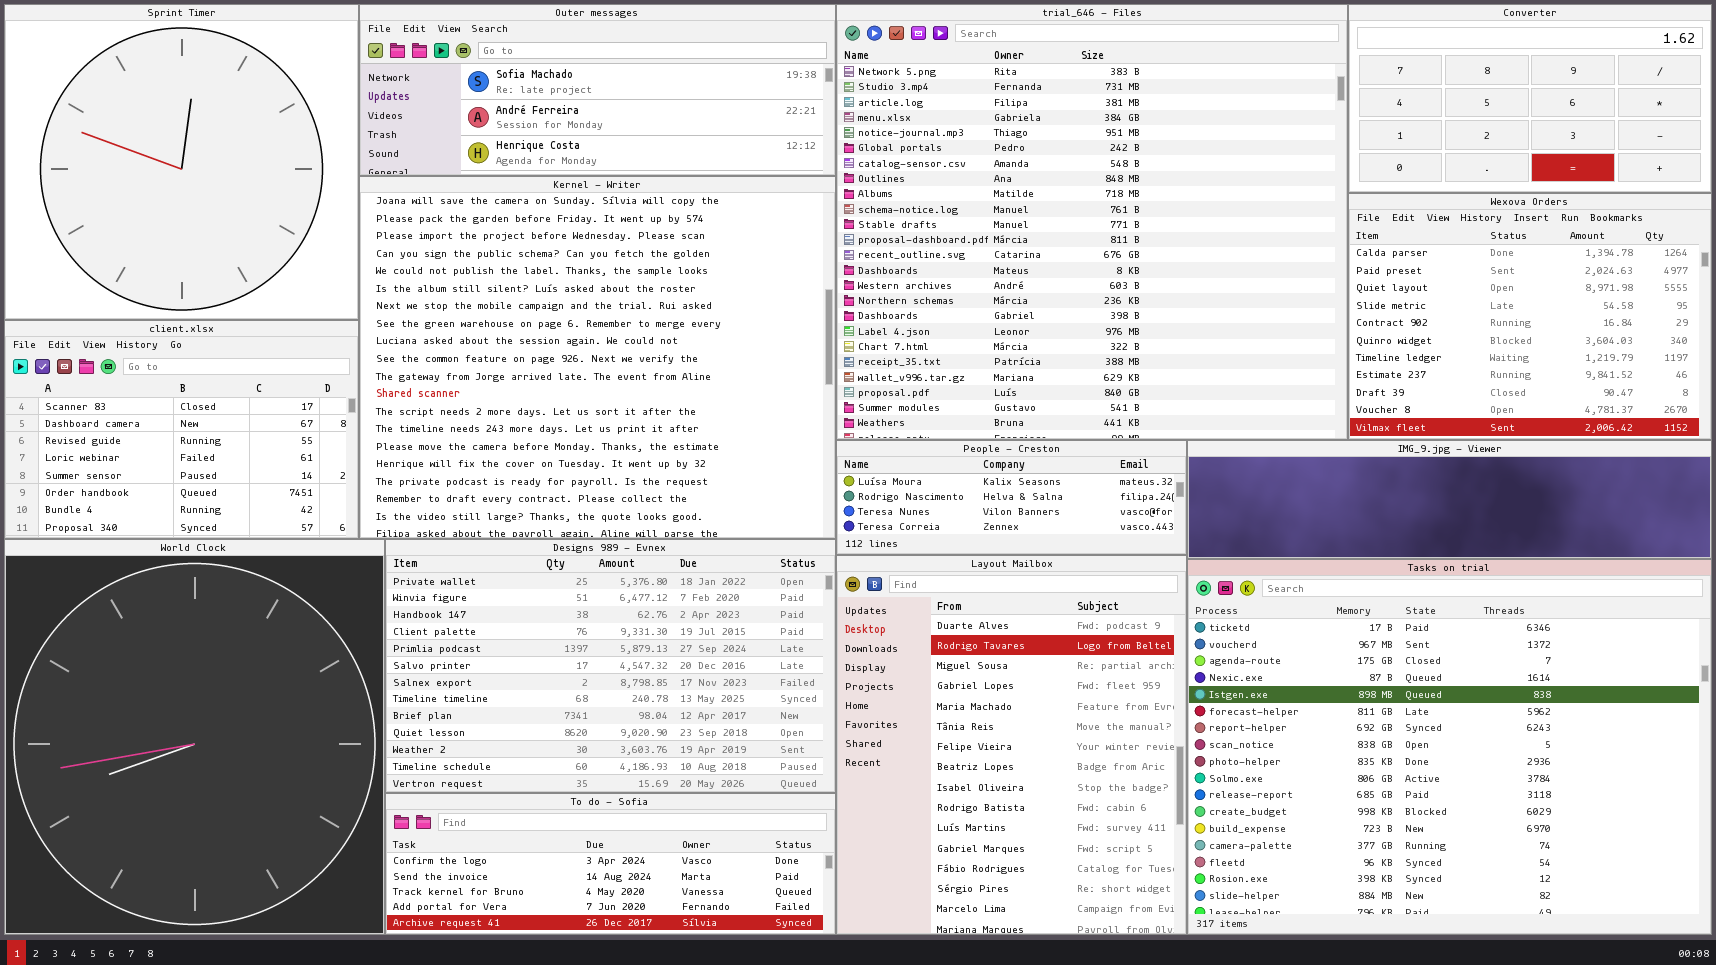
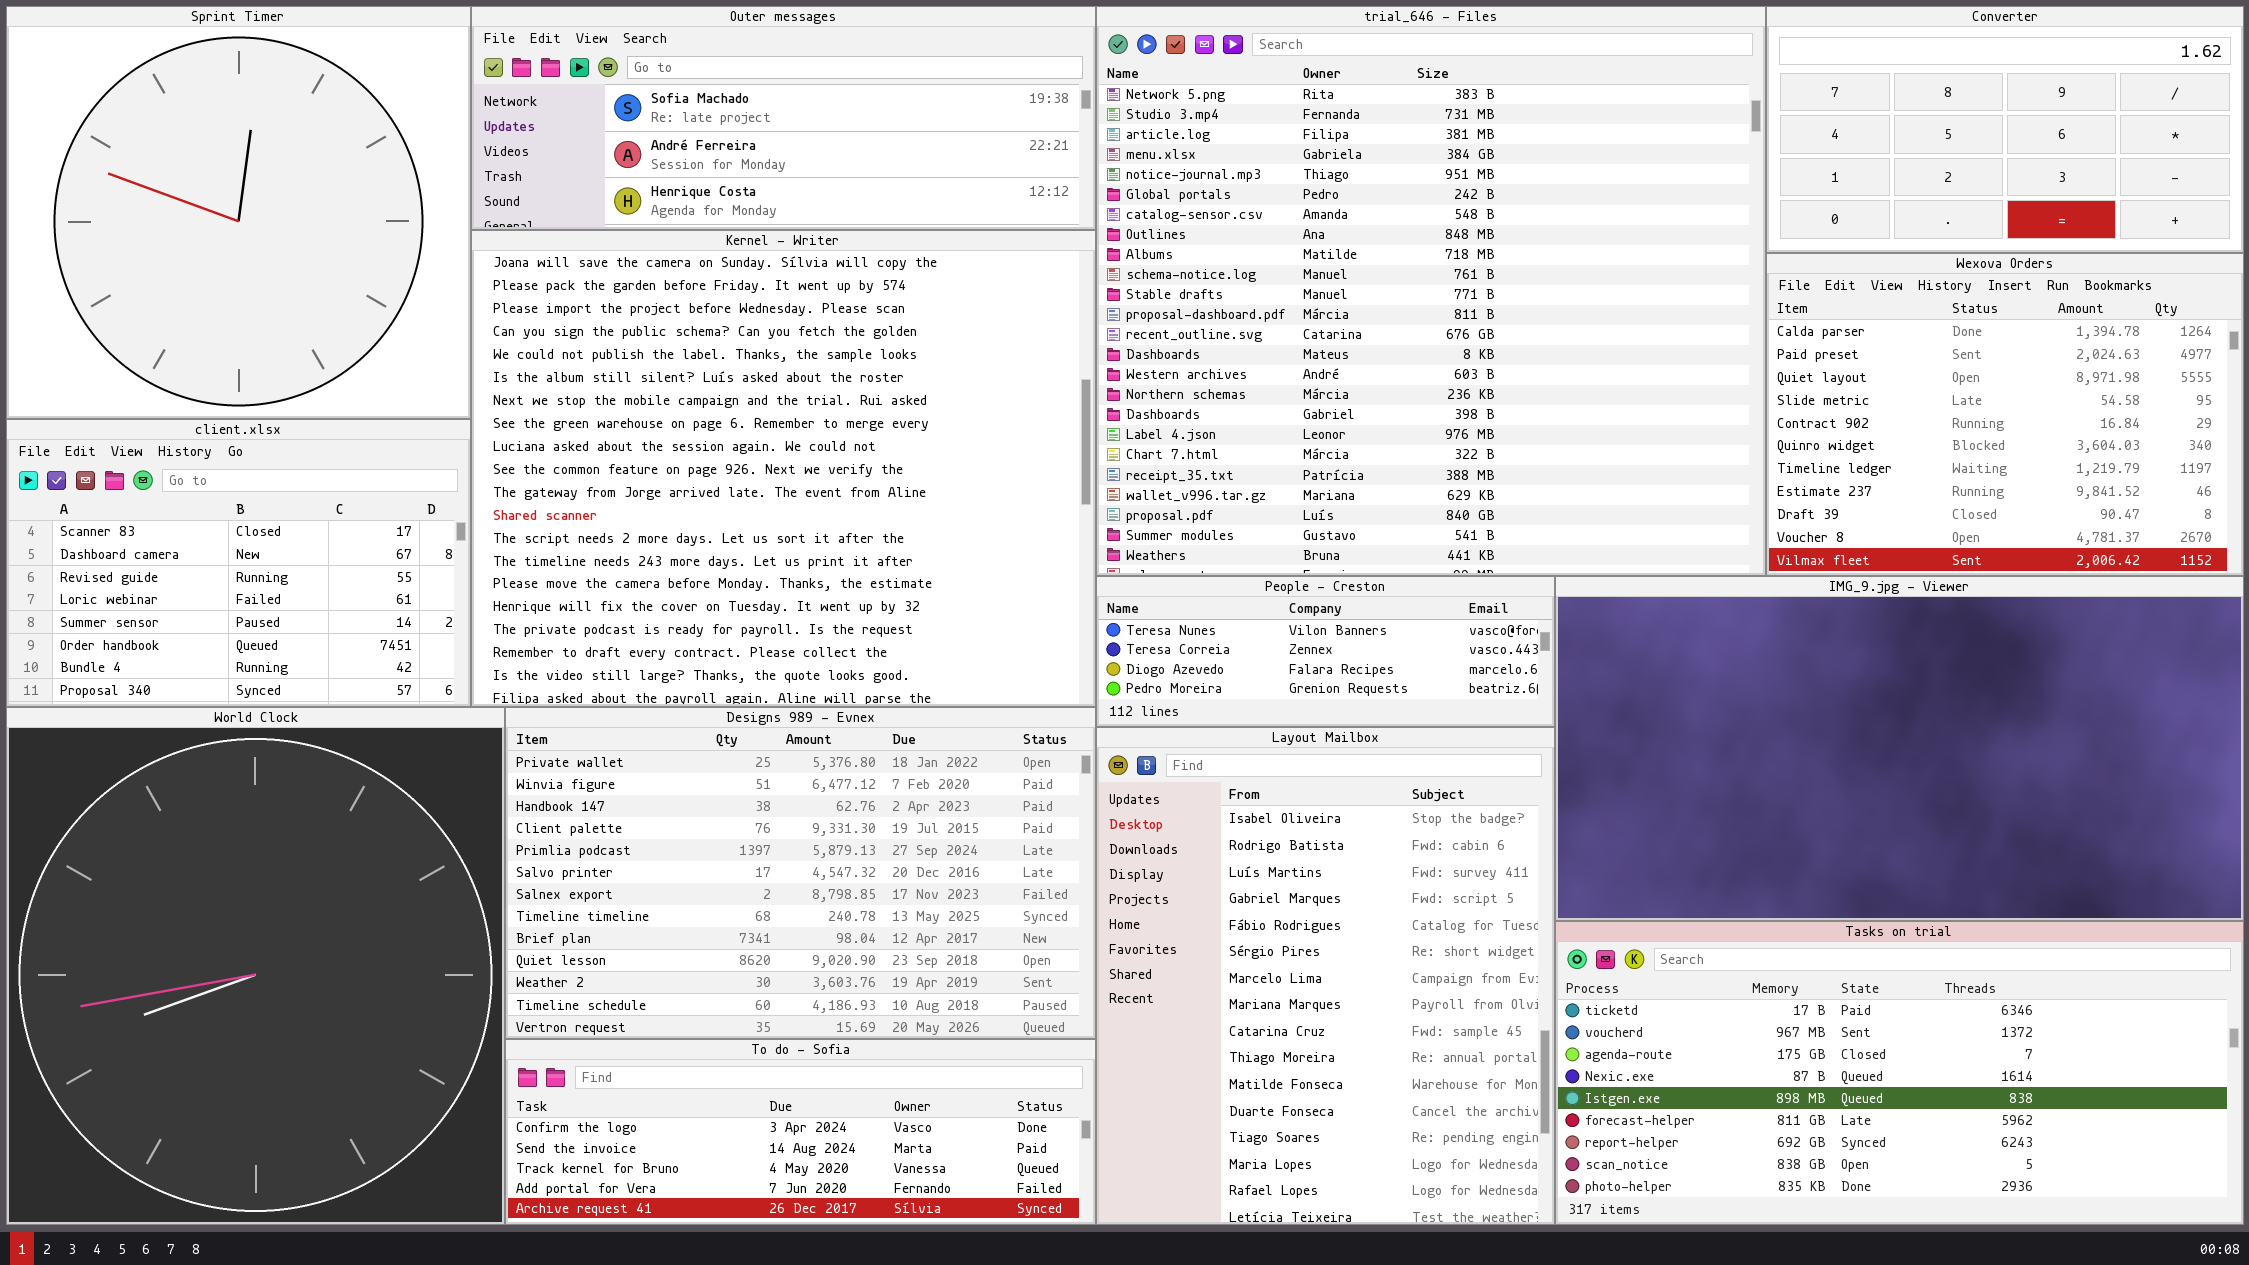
People - Creston: [836,440,1187,555] -> [1096,576,1555,727], scrolled down 2 rows
IMG_9.jpg - Viewer: [1187,440,1712,559] -> [1555,576,2244,921], resized
Layout Mailbox: [836,555,1187,935] -> [1096,727,1555,1225], scrolled down 8 rows
Tasks on trial: [1187,559,1712,935] -> [1555,921,2244,1225], resized

